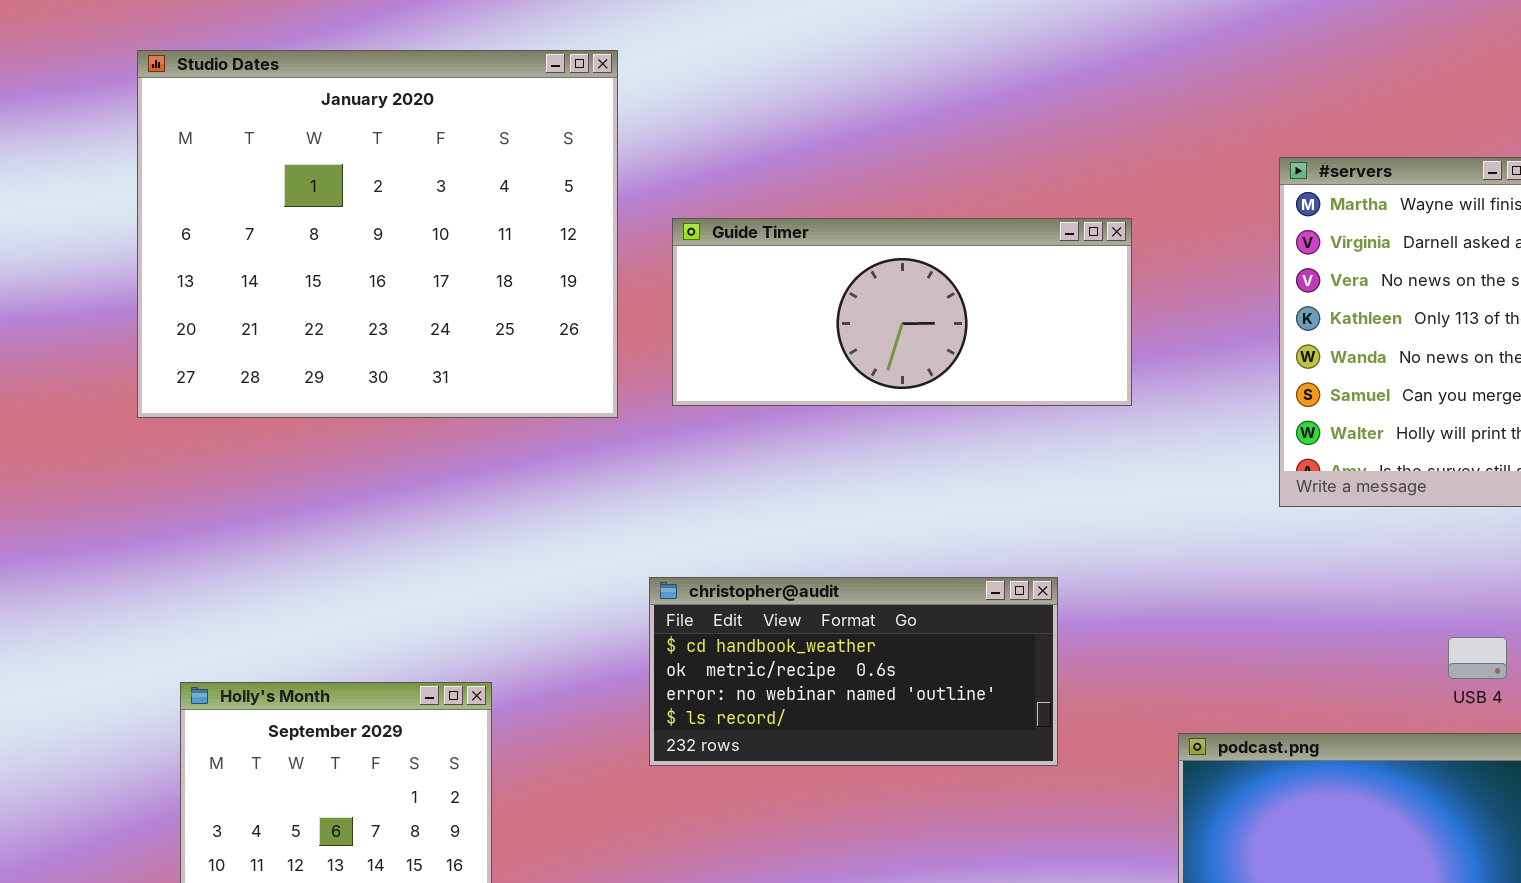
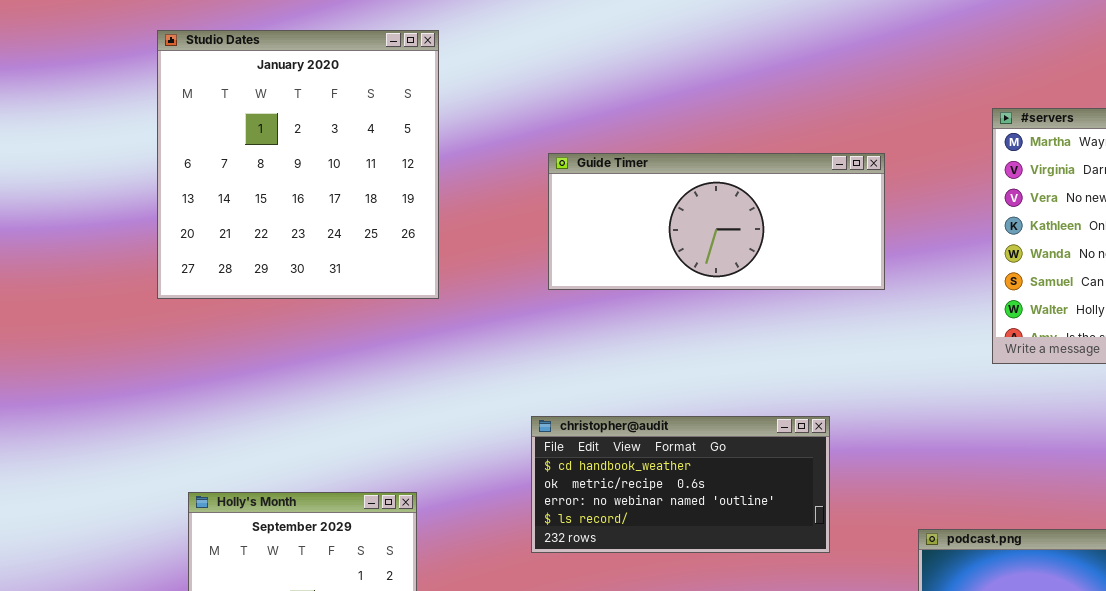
Studio Dates: [137,50,618,418] -> [157,30,439,299], resized

